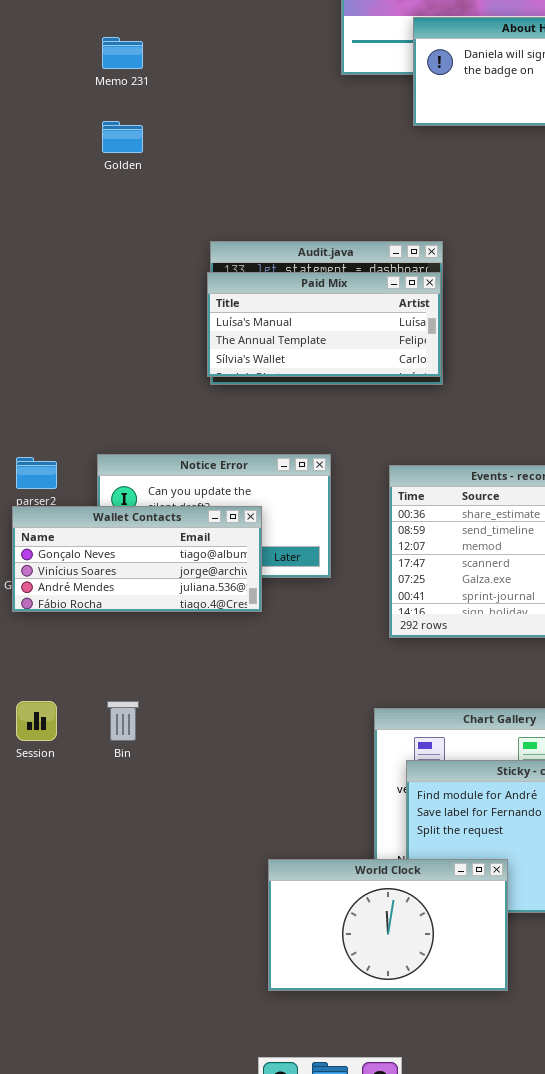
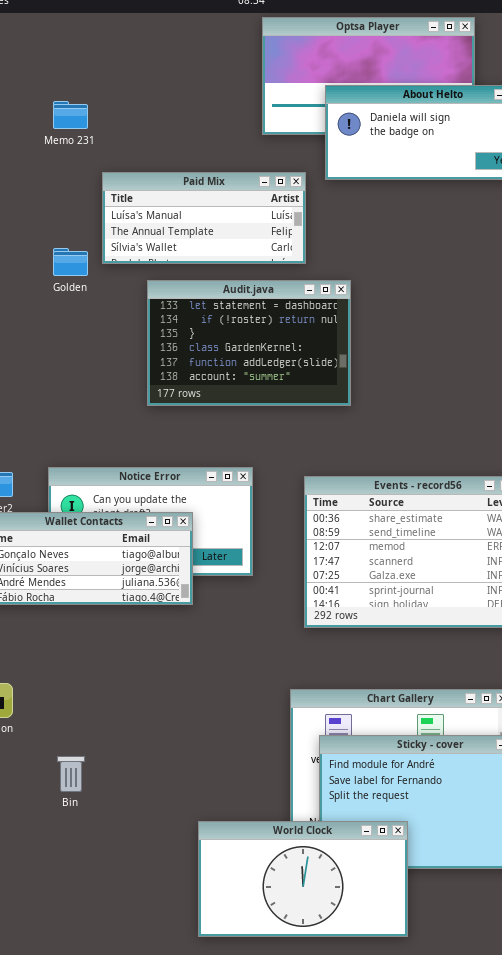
Golden: [102,121,143,153] -> [53,248,88,276], moved
Paid Mix: [207,272,441,377] -> [102,172,306,264], moved
Bin: [107,701,139,741] -> [57,756,85,792], moved

